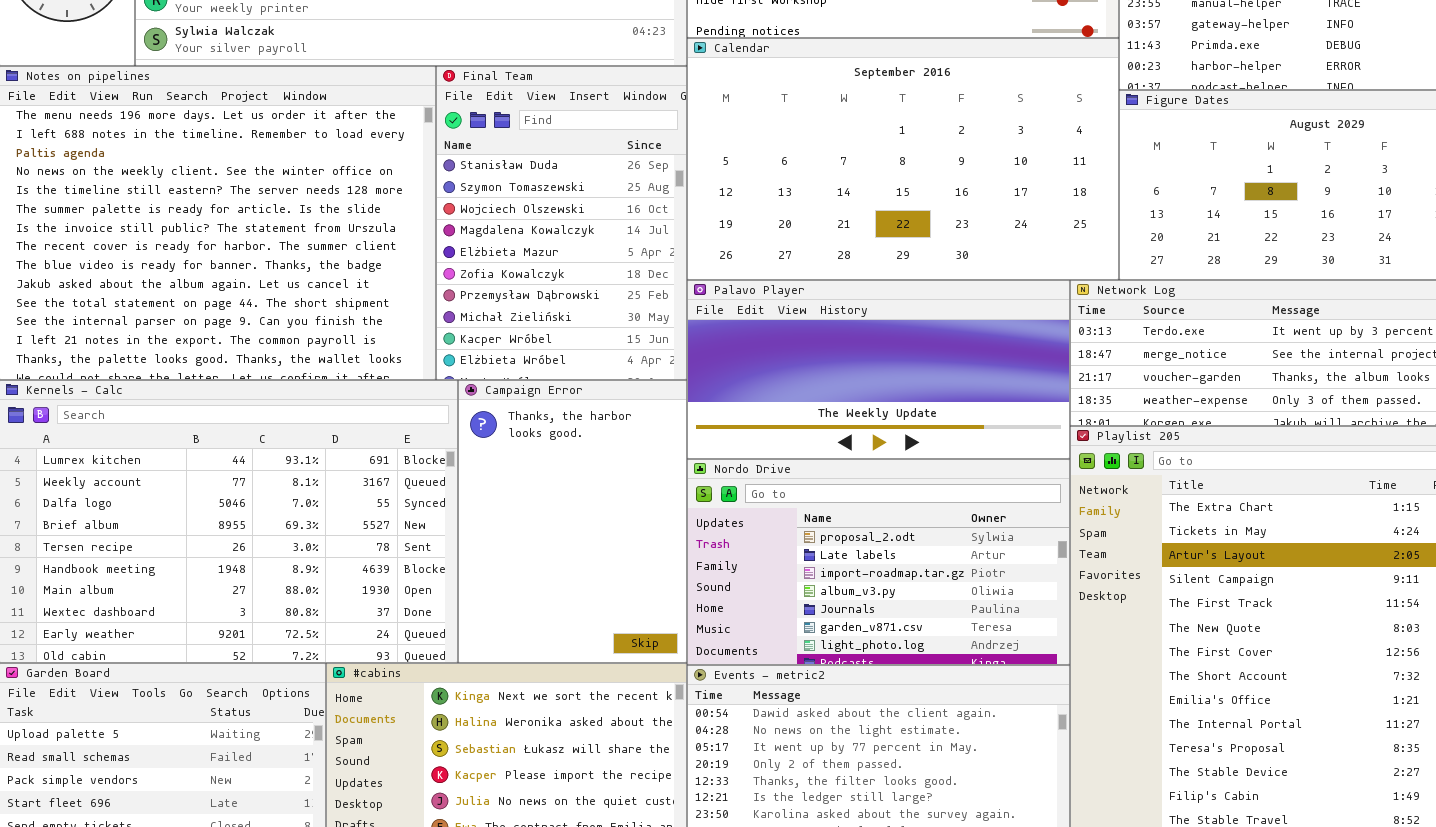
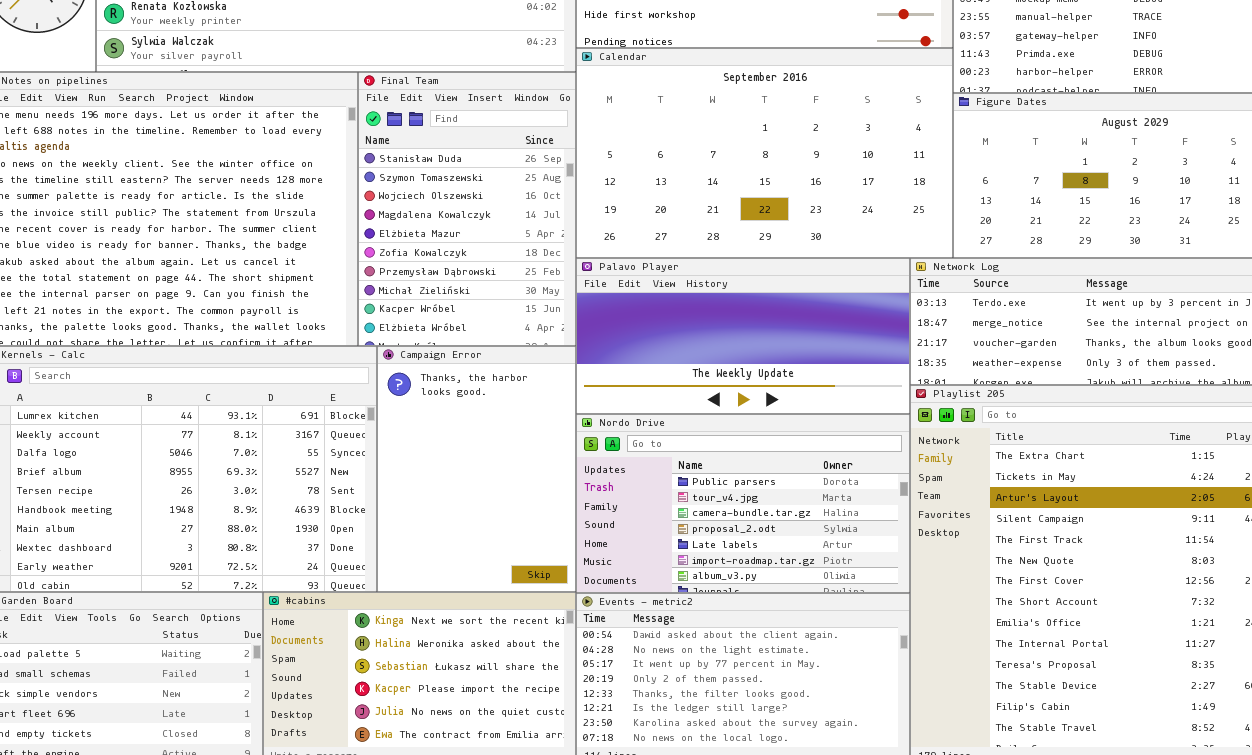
Nordo Drive: [687,459,1070,665] -> [576,414,910,593], scrolled up 3 rows

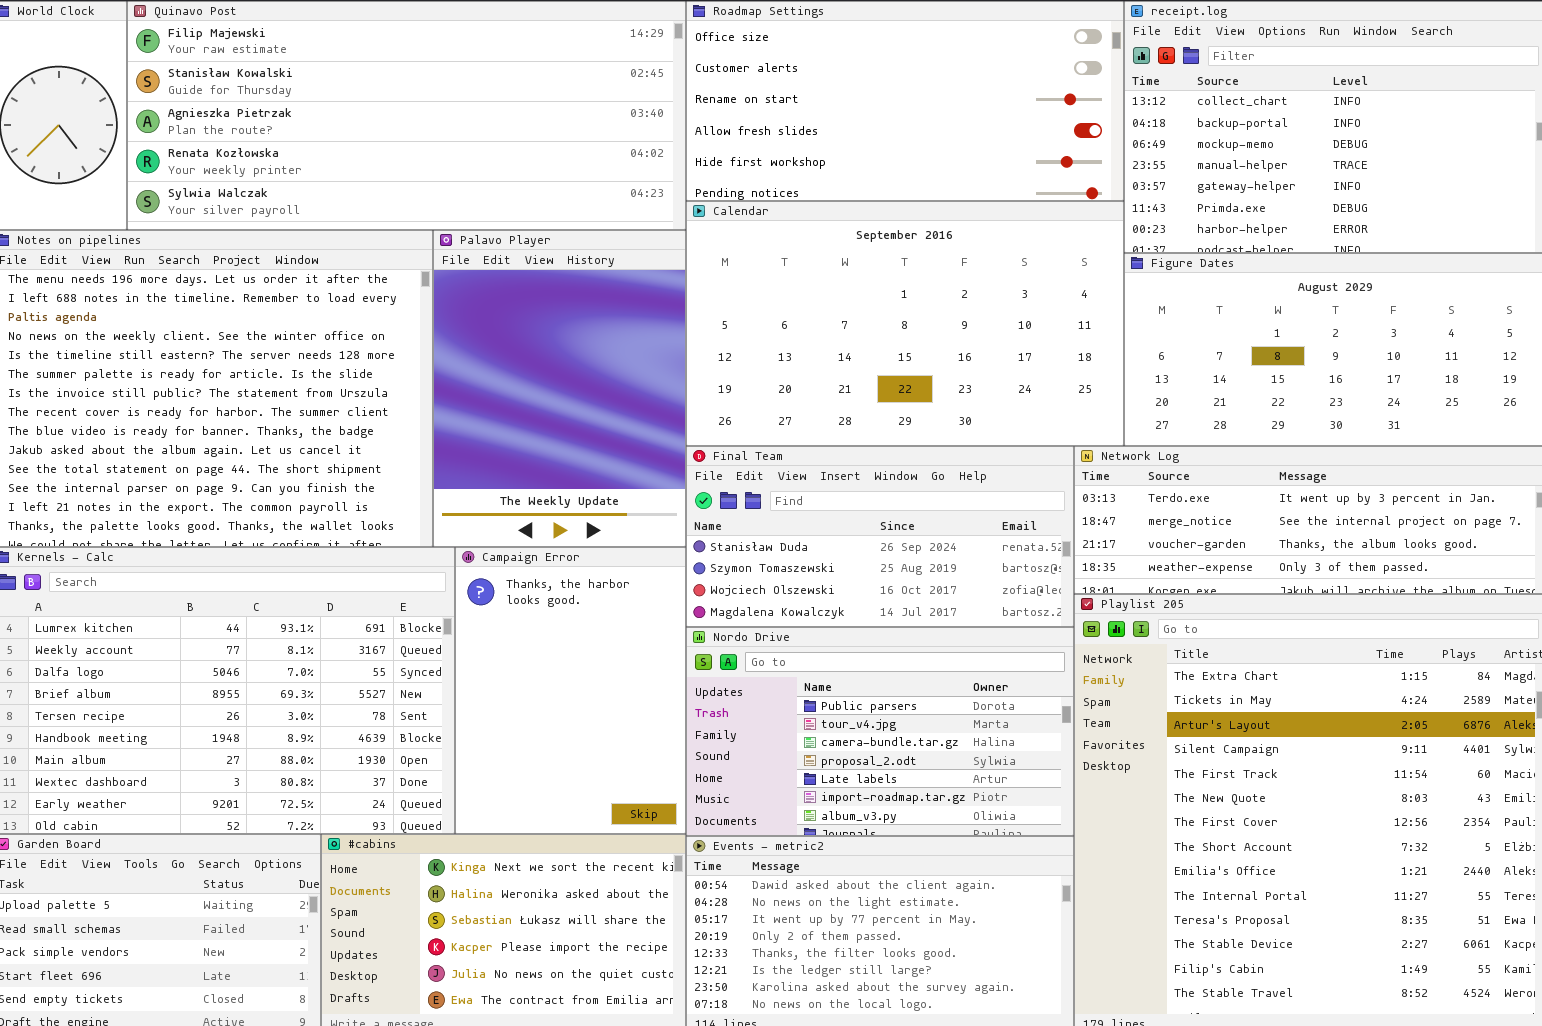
Final Team: [358,72,576,346] -> [686,446,1074,627], moved, resized
Palavo Player: [576,258,910,414] -> [433,230,686,547], moved, resized

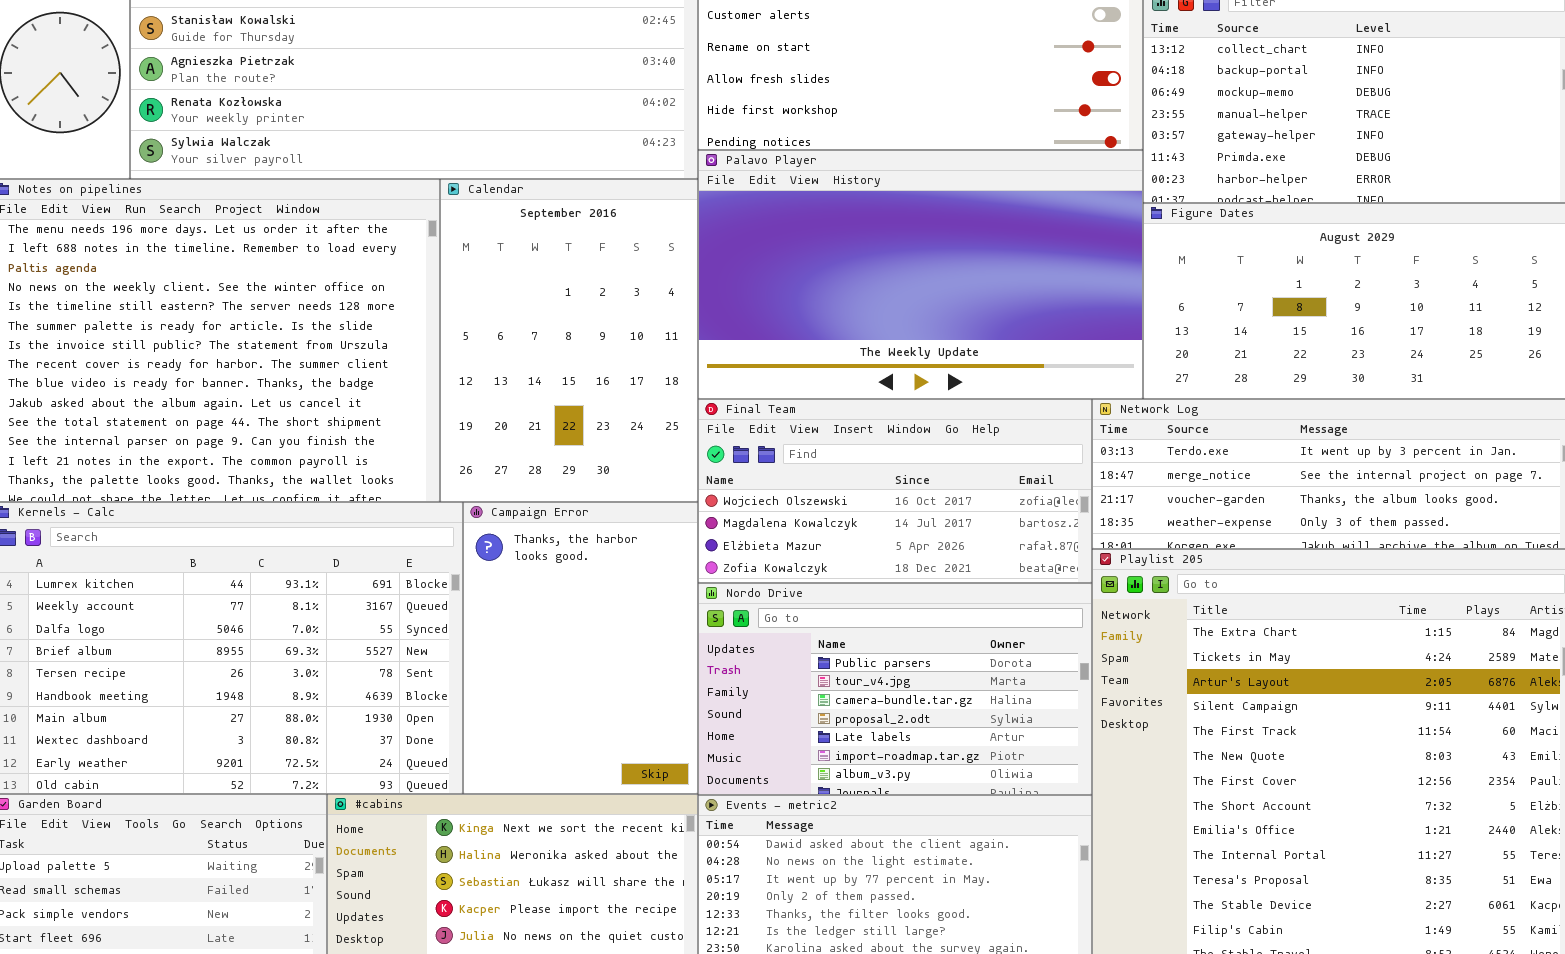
Calendar: [686,201,1124,446] -> [440,179,698,502], moved, resized
Palavo Player: [433,230,686,547] -> [698,150,1143,399], moved, resized
Final Team: [686,446,1074,627] -> [698,399,1092,583], scrolled down 2 rows

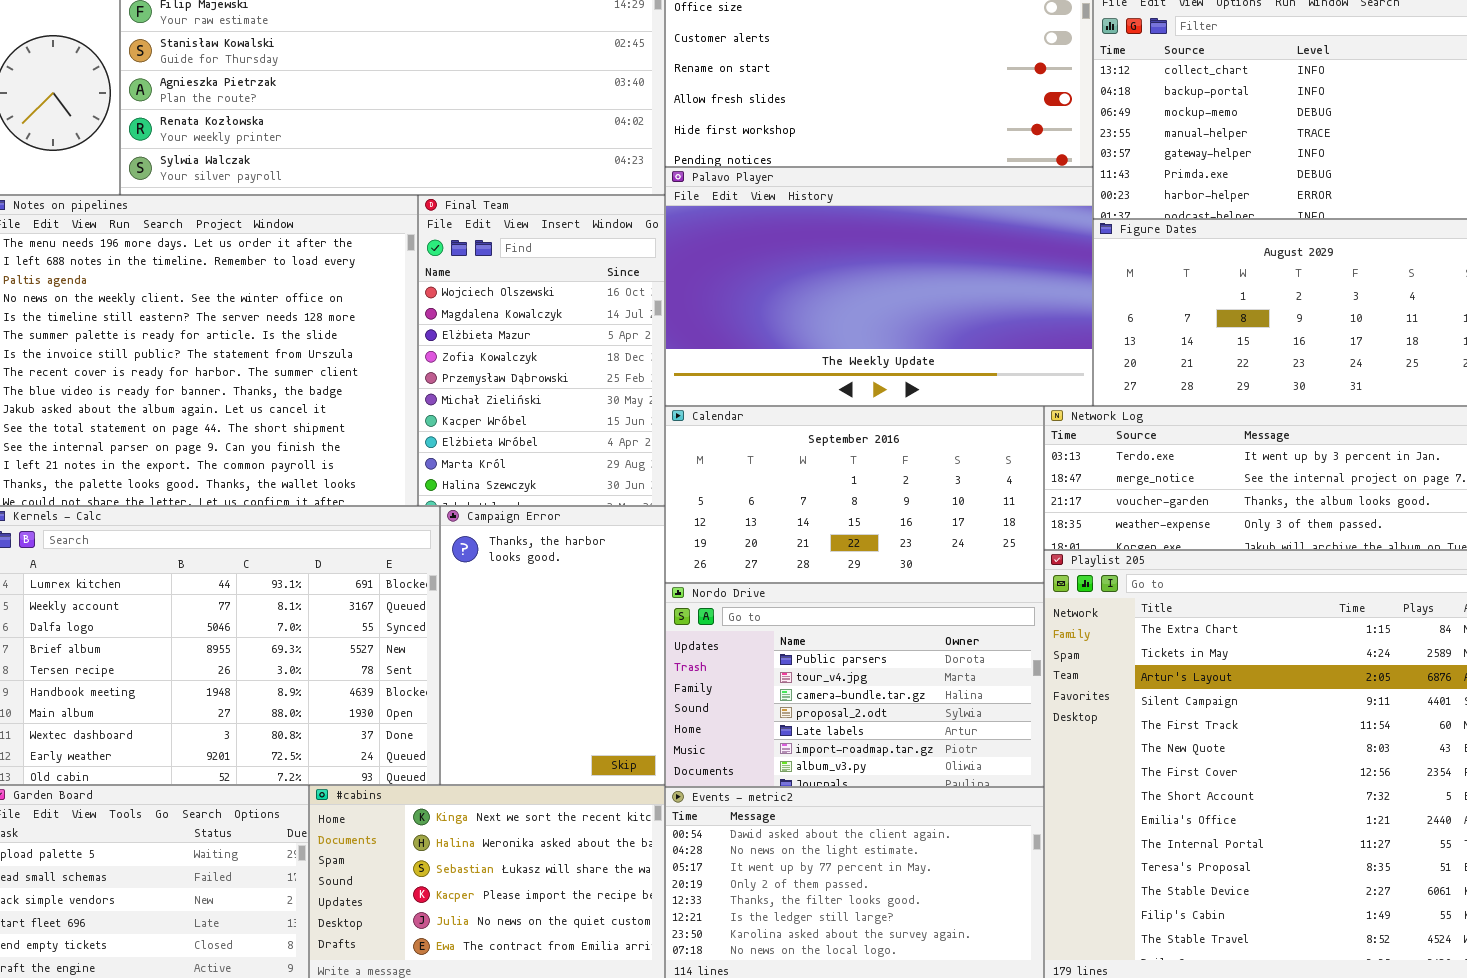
Calendar: [440,179,698,502] -> [665,406,1044,583], moved, resized
Final Team: [698,399,1092,583] -> [418,195,665,506], moved, resized

